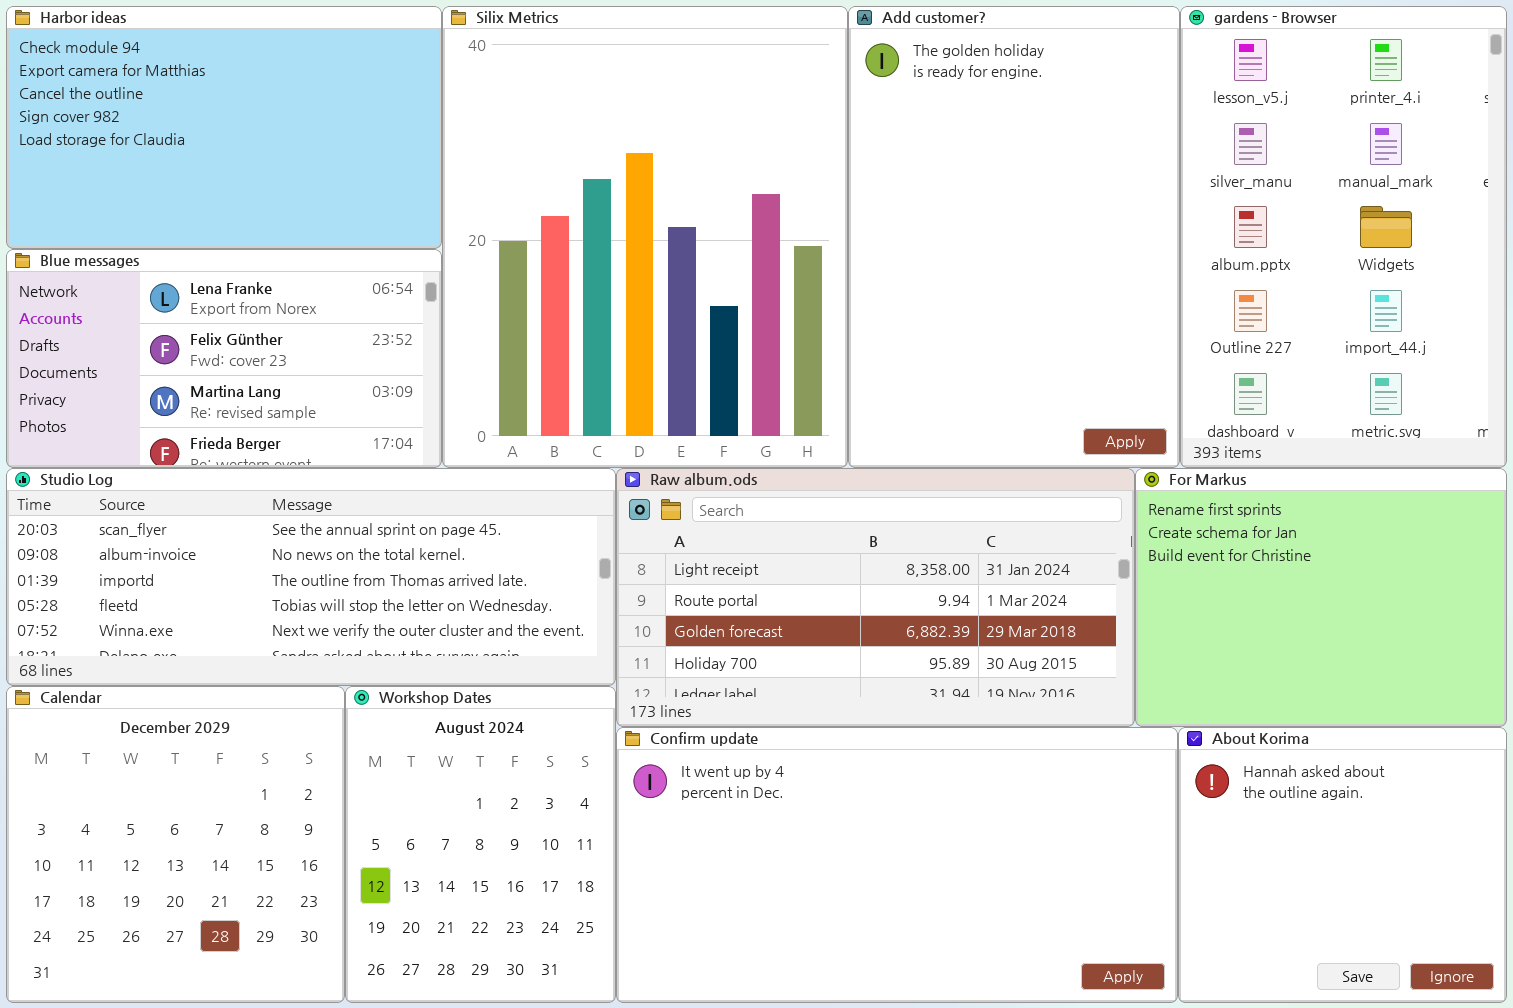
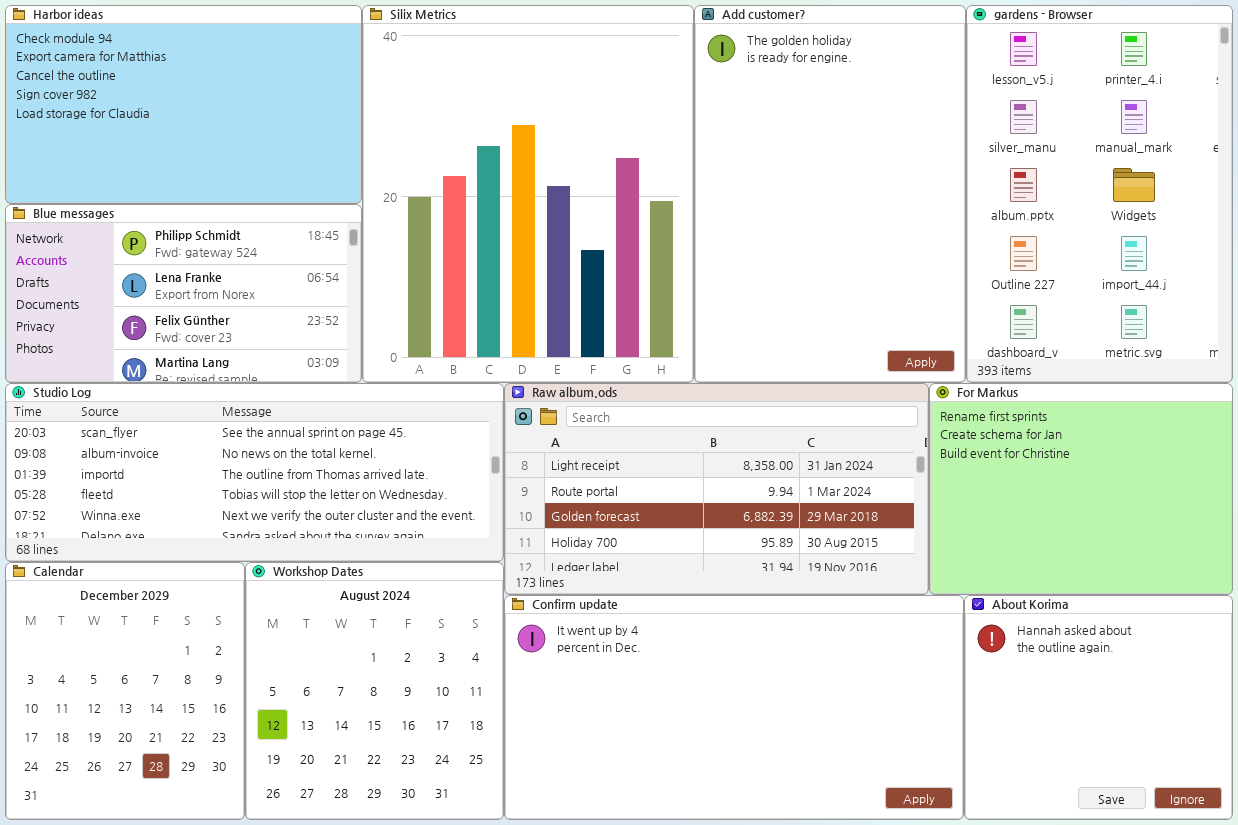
Blue messages: [6,249,442,468] -> [5,204,362,383], scrolled up 1 row
Calendar: [6,686,345,1003] -> [5,562,245,820], resized
Workshop Dates: [345,686,616,1003] -> [245,562,504,820], resized

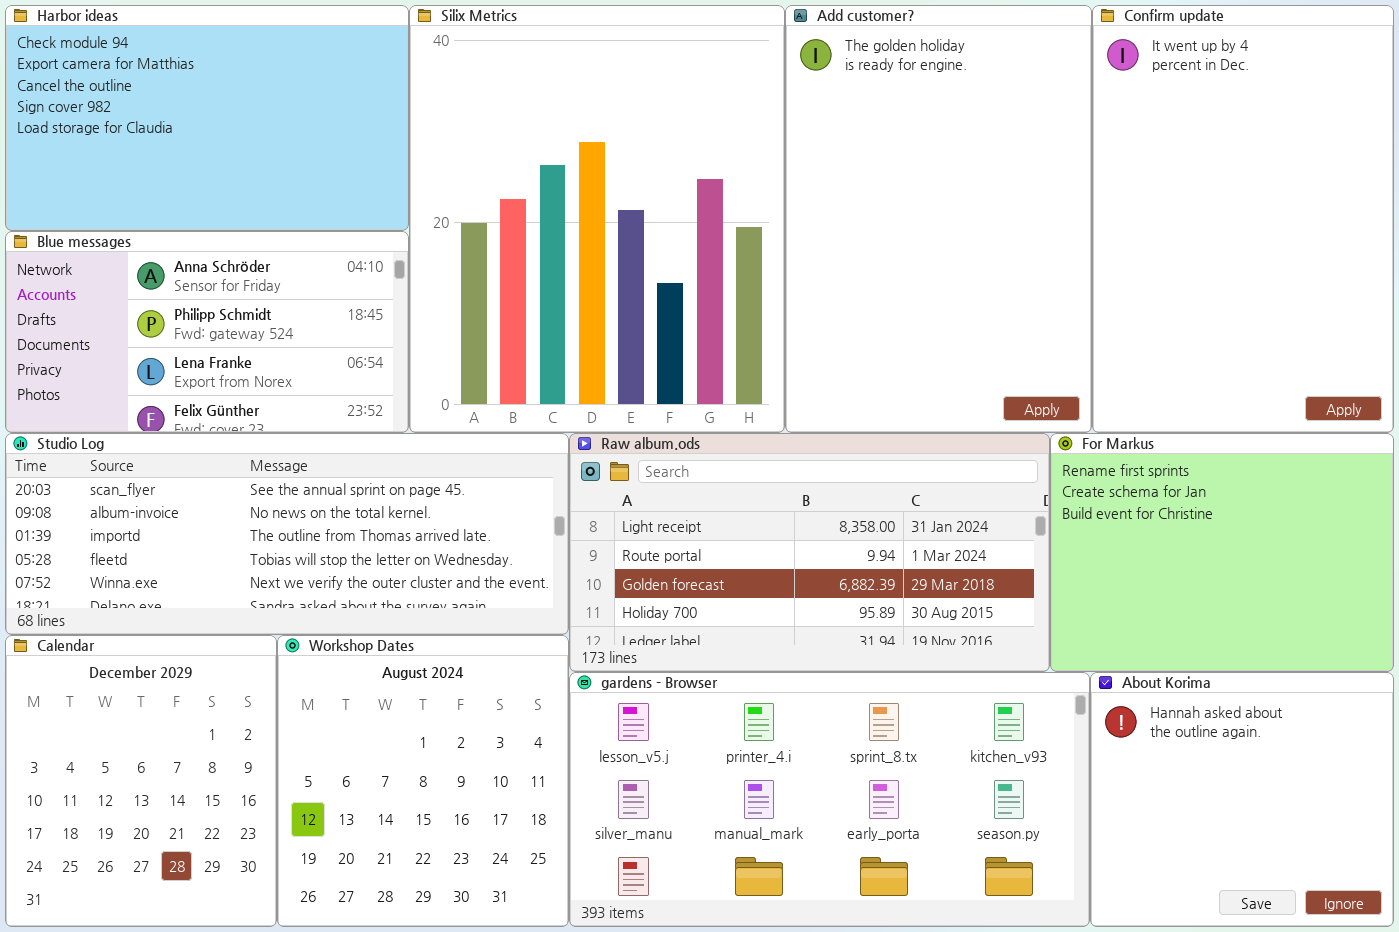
gardens - Browser: [966,5,1233,383] -> [569,672,1090,927], moved, resized
Blue messages: [5,204,362,383] -> [5,231,409,433], scrolled up 1 row
Confirm update: [504,595,964,820] -> [1092,5,1394,433], moved, resized

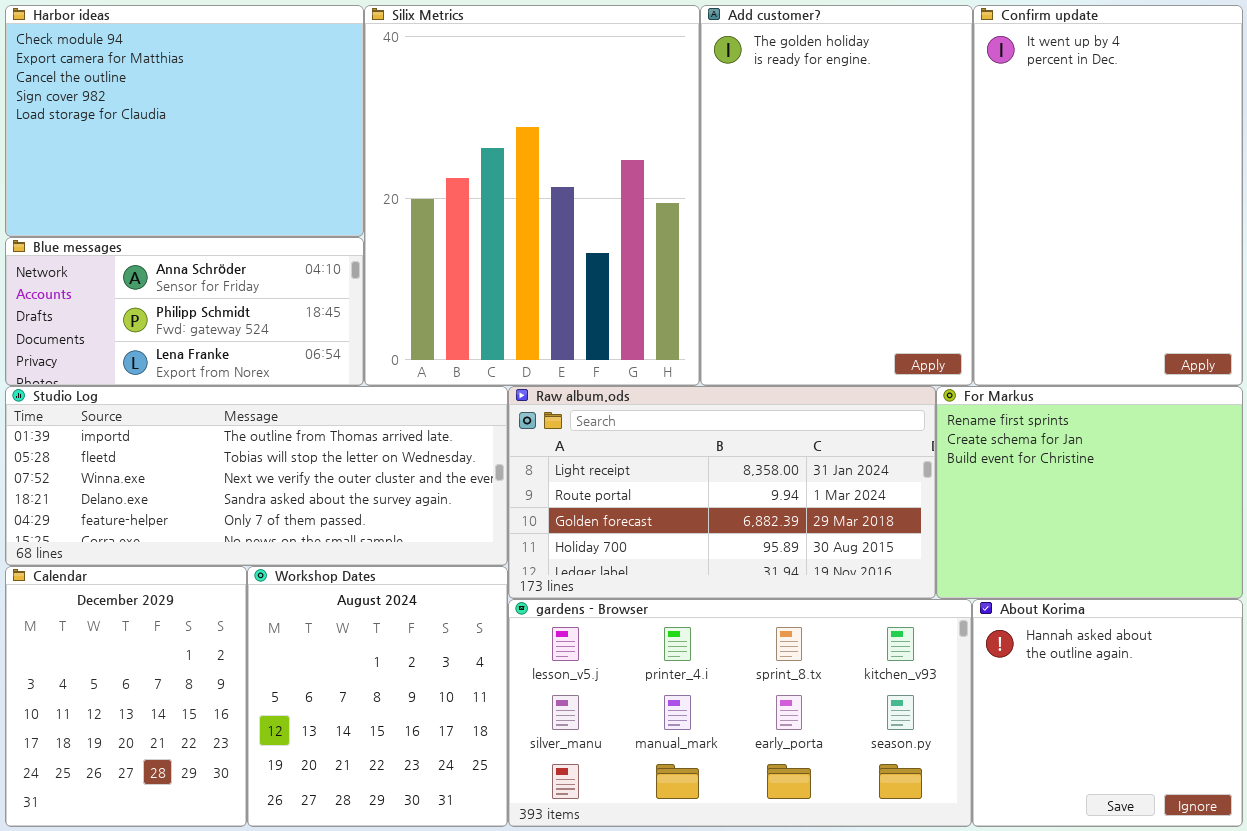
Harbor ideas: [5,5,409,231] -> [5,5,364,237], resized
Blue messages: [5,231,409,433] -> [5,237,364,386], resized
Studio Log: [5,433,569,635] -> [5,386,508,566], scrolled down 2 rows

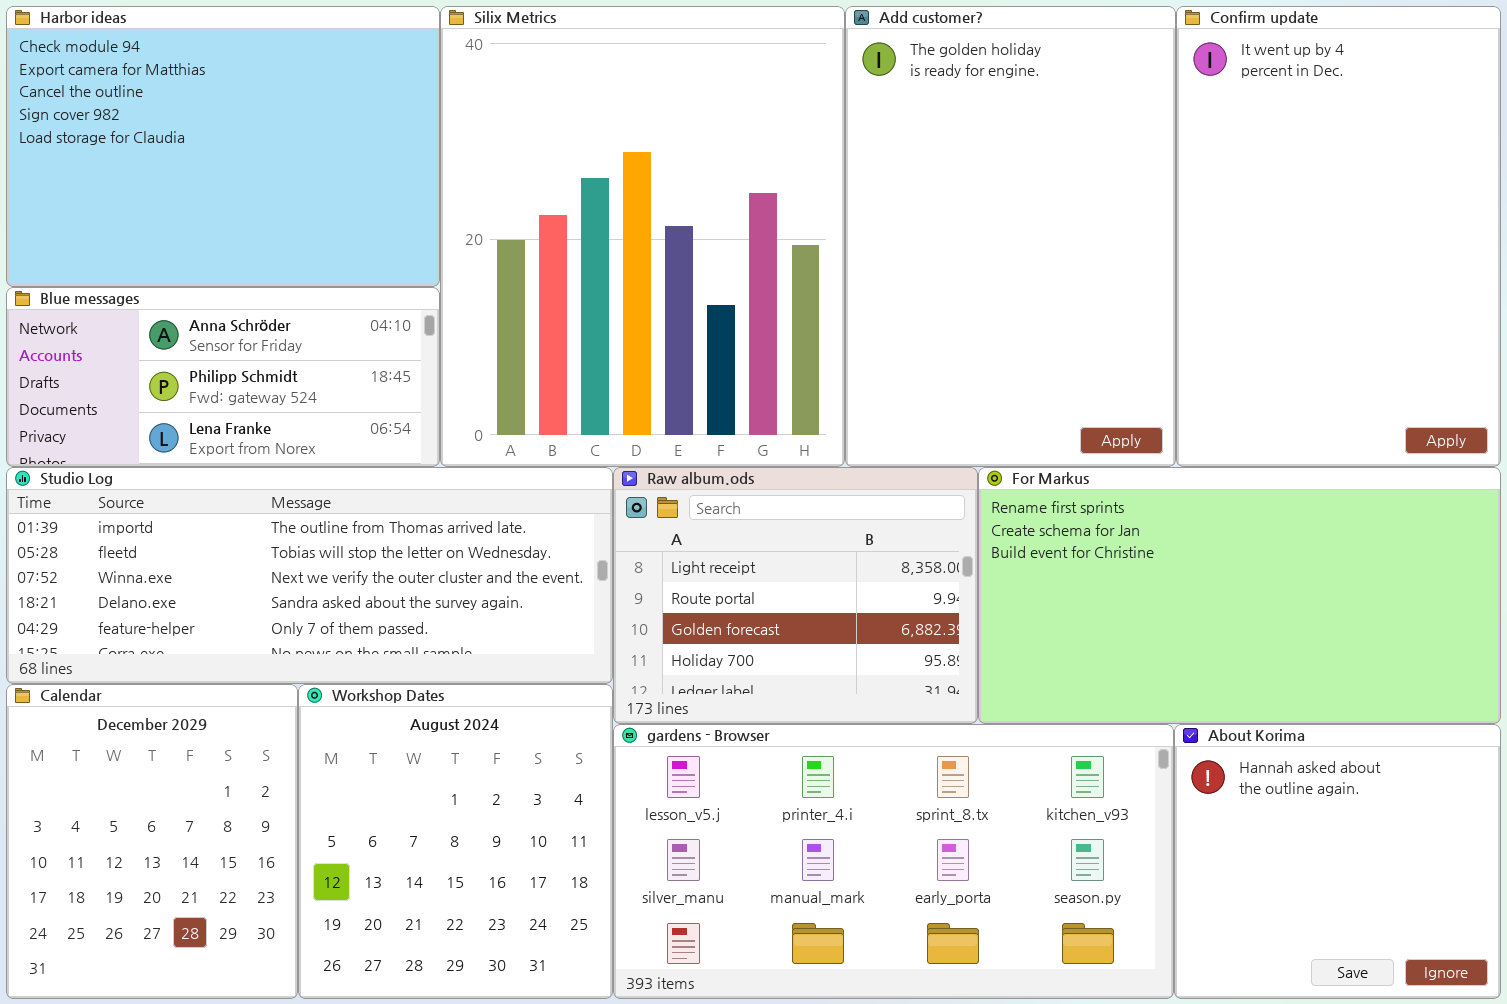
Raw album.ods: [508,386,936,599] -> [613,467,978,724], resized
For Markus: [936,386,1243,599] -> [978,467,1501,724], resized

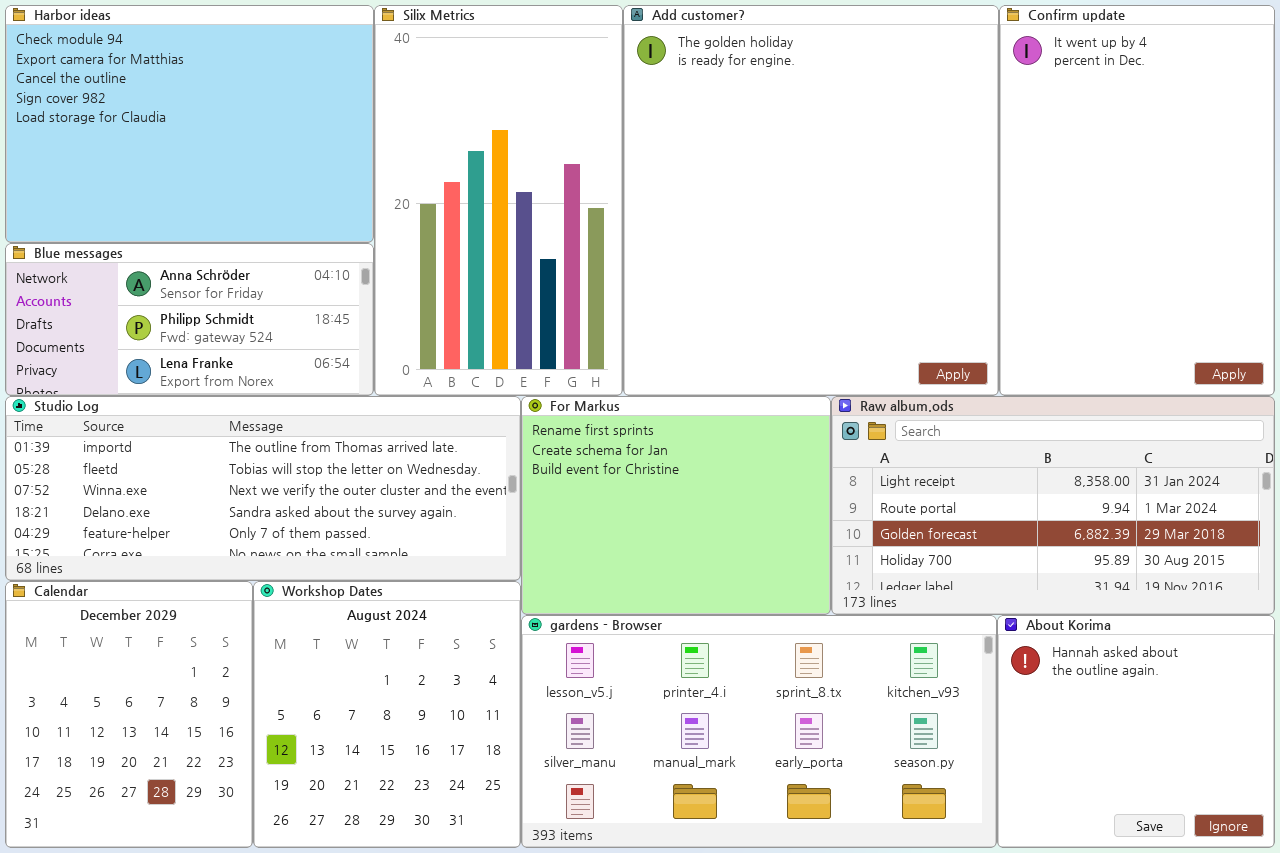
Silix Metrics: [440,6,845,467] -> [374,5,623,396], resized
Add customer?: [845,6,1176,467] -> [623,5,999,396], resized
Raw album.ods: [613,467,978,724] -> [831,396,1275,615], moved, resized
For Markus: [978,467,1501,724] -> [521,396,831,615], moved, resized

